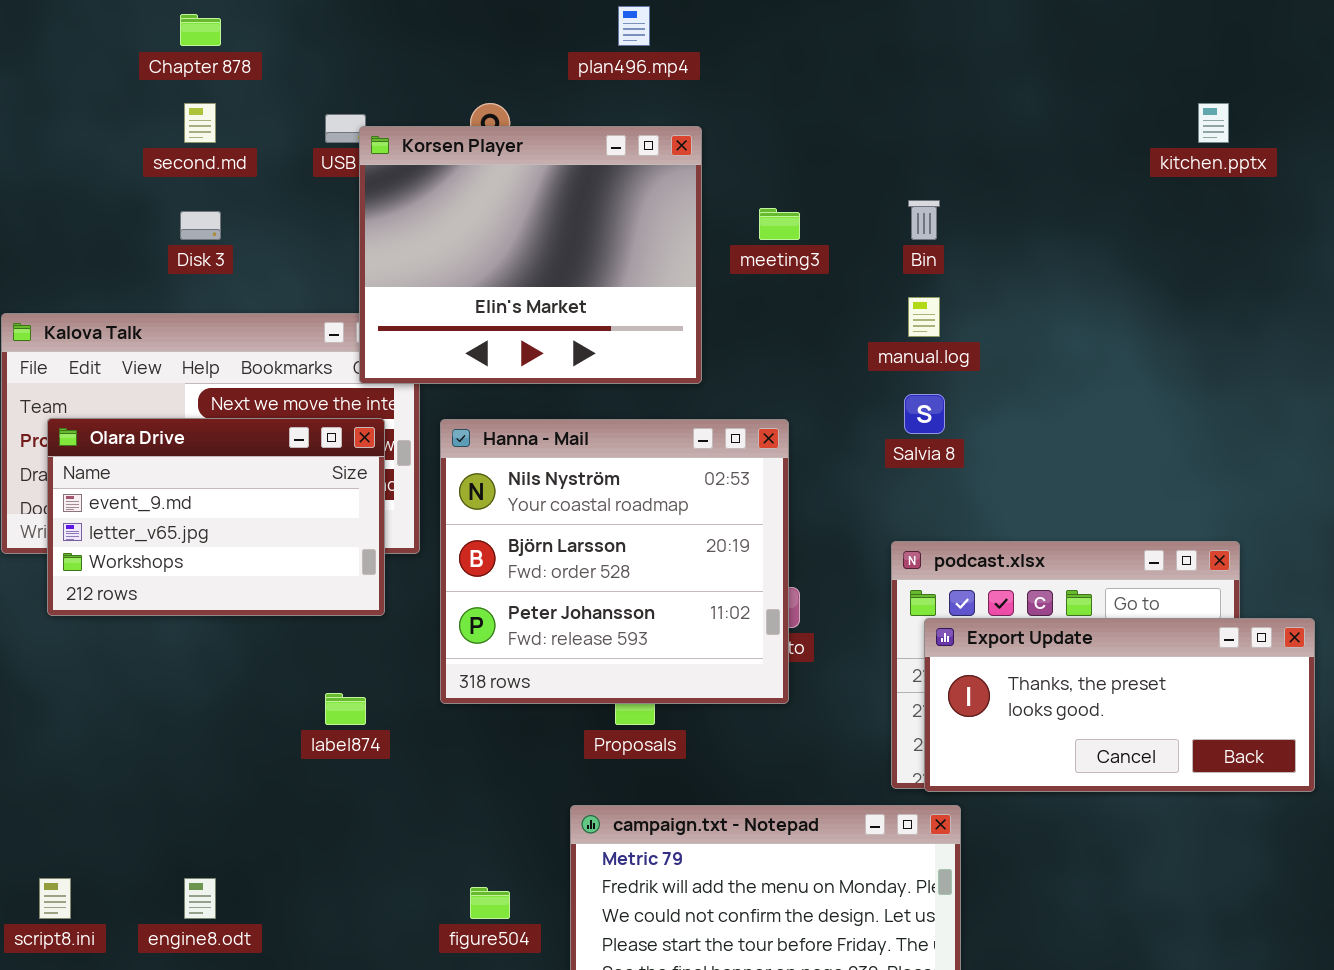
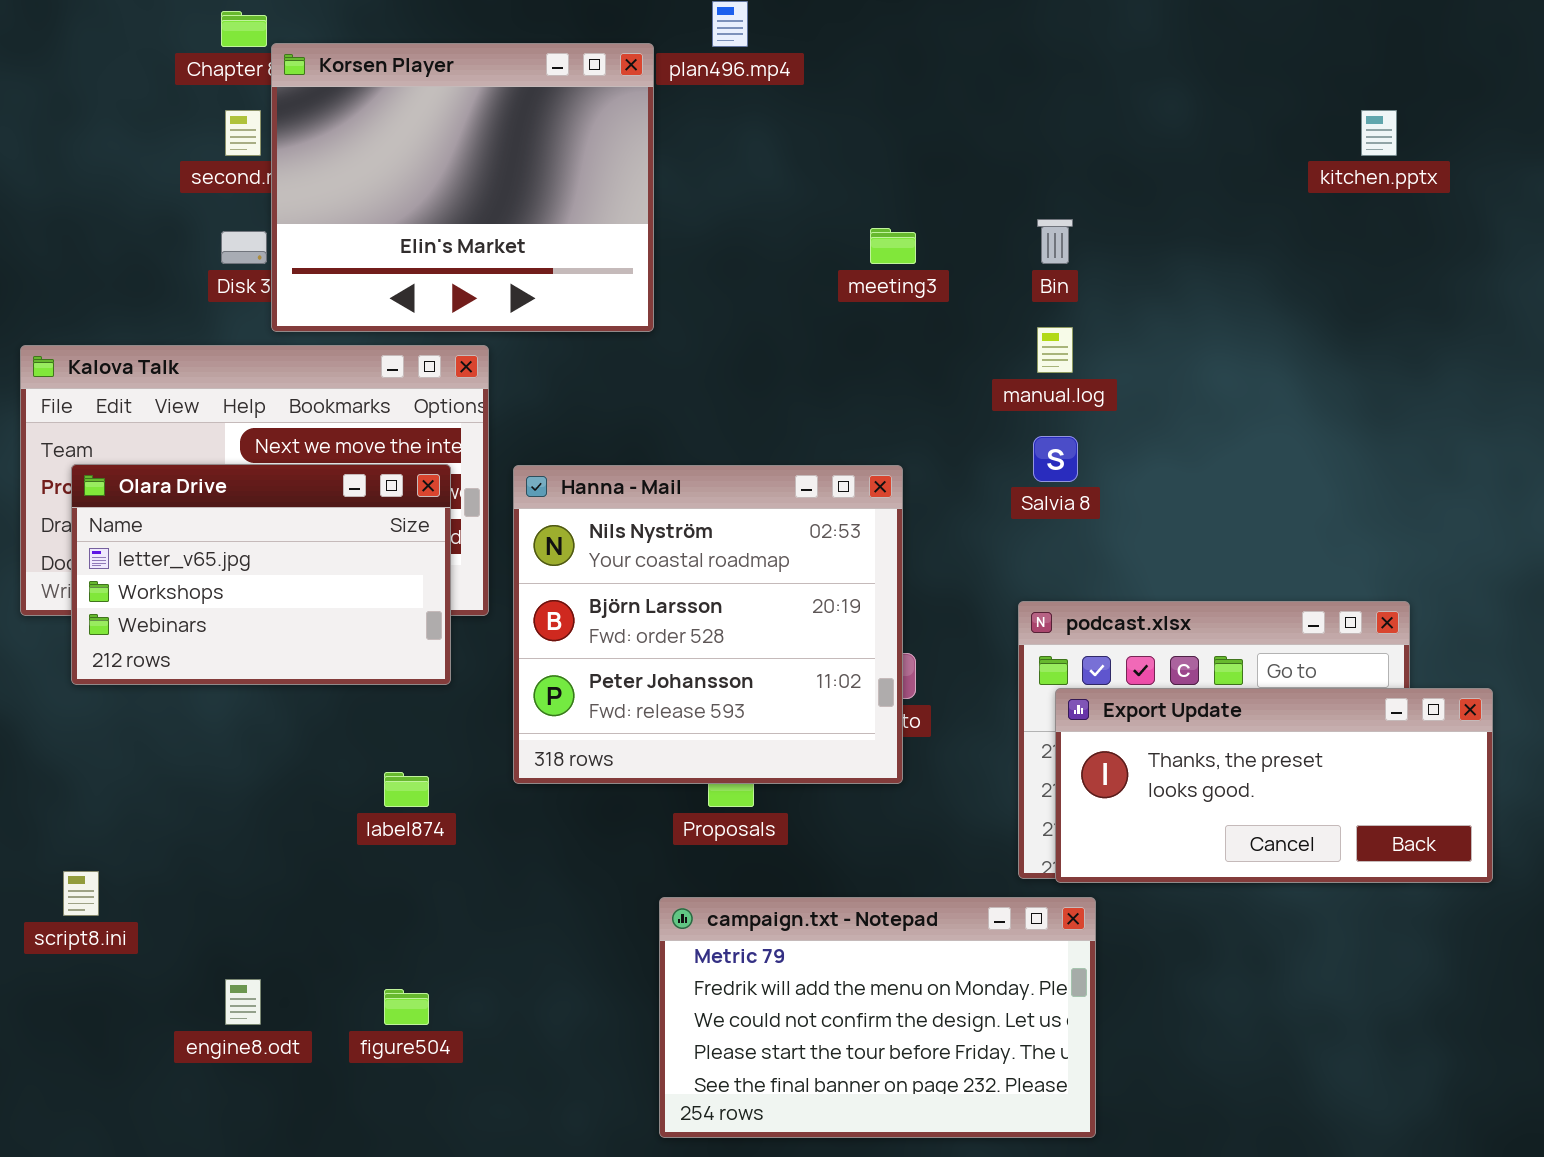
Korsen Player: [359,126,702,384] -> [271,43,654,332], moved
Olara Drive: [47,418,385,616] -> [71,464,451,685], scrolled down 1 row
script8.ini: [39,878,71,919] -> [63,871,99,916], moved
figure504: [470,887,510,919] -> [384,989,429,1025], moved

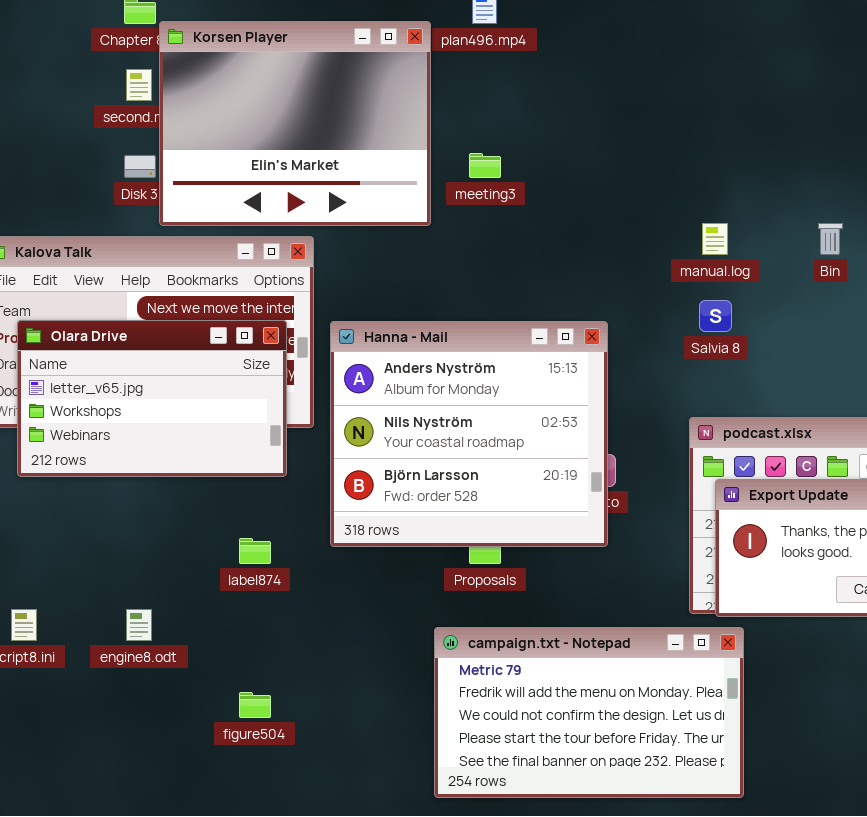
Bin: [1037,219,1073,264] -> [818,223,843,255], moved
meeting3: [870,228,916,264] -> [469,153,501,178], moved
Hanna - Mail: [513,465,903,784] -> [330,321,608,547], scrolled up 1 row
engine8.odt: [225,979,261,1025] -> [126,609,152,641], moved

